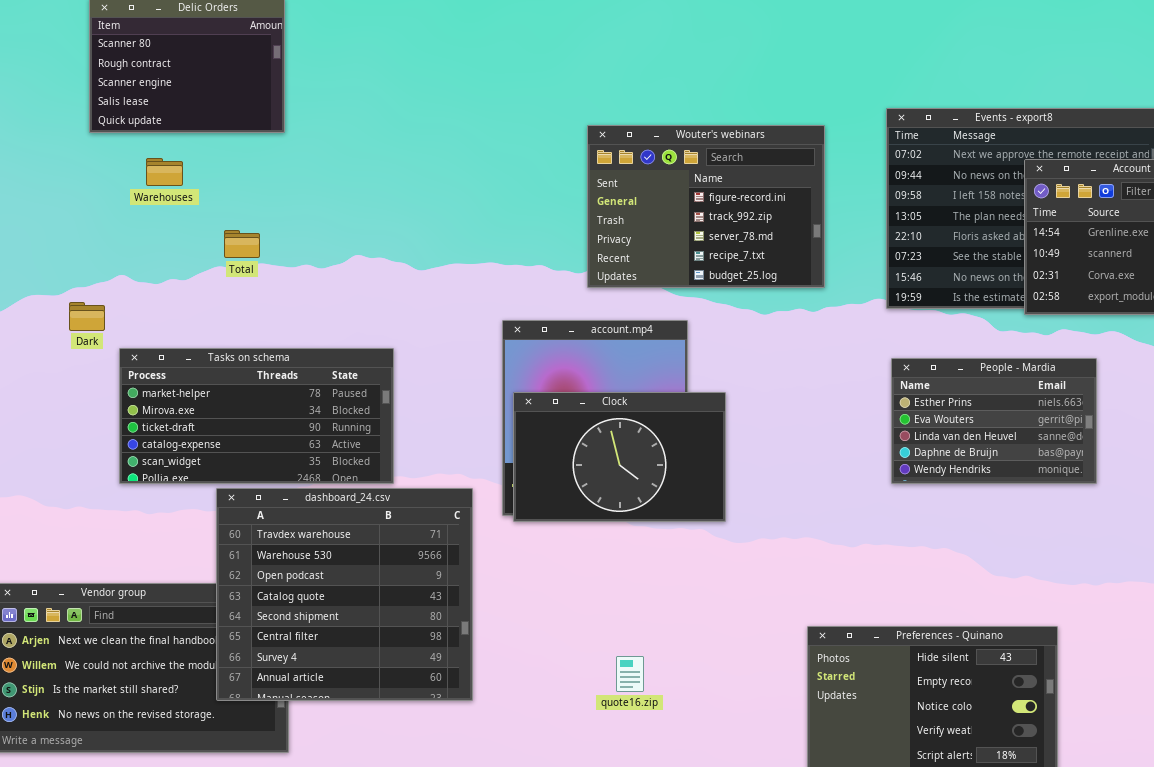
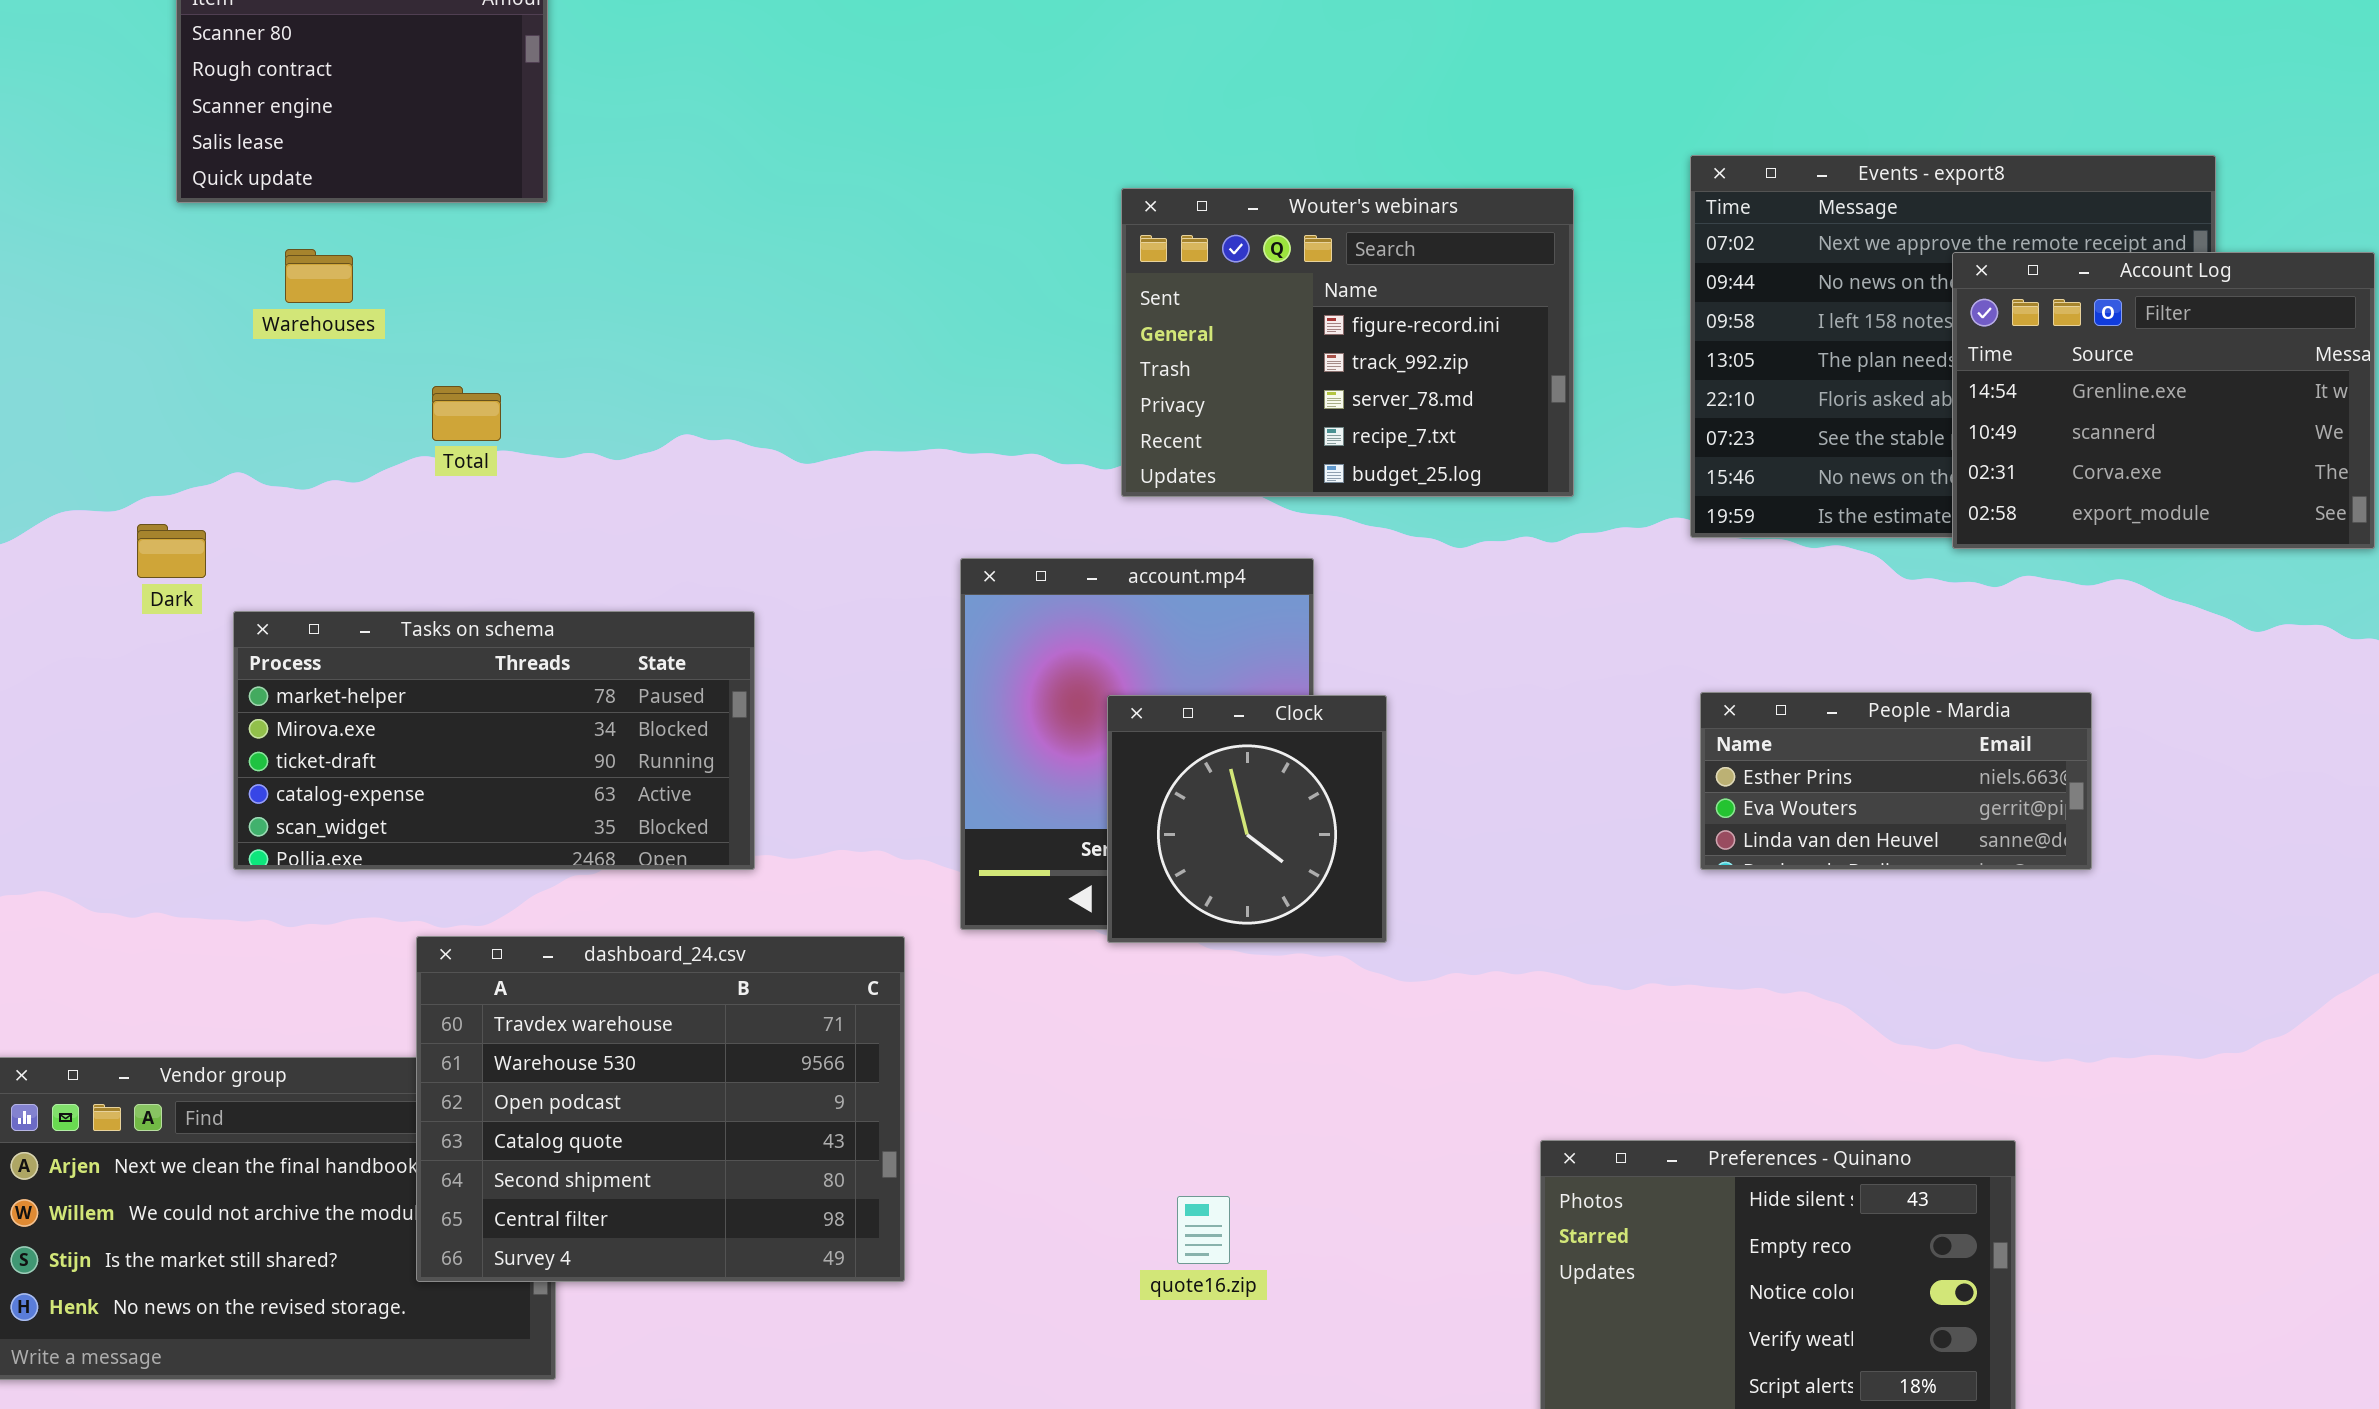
People - Mardia: [891,358,1097,484] -> [1700,692,2092,870], resized
Clock: [513,392,726,522] -> [1107,695,1387,943], resized
dashboard_24.csv: [216,488,473,701] -> [416,936,905,1282], resized

